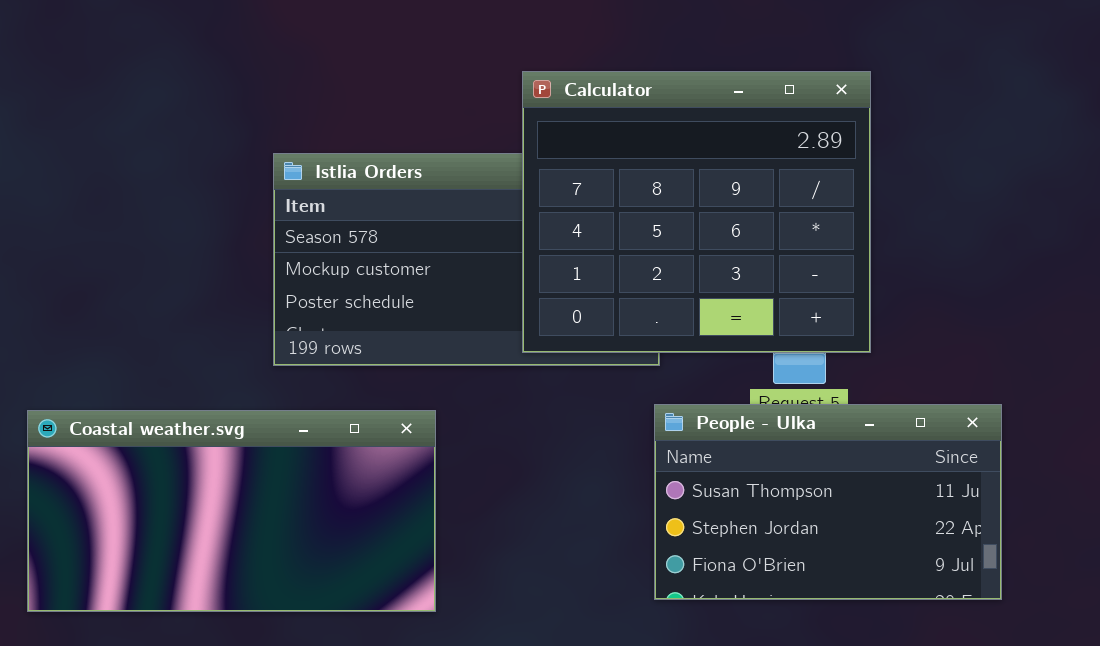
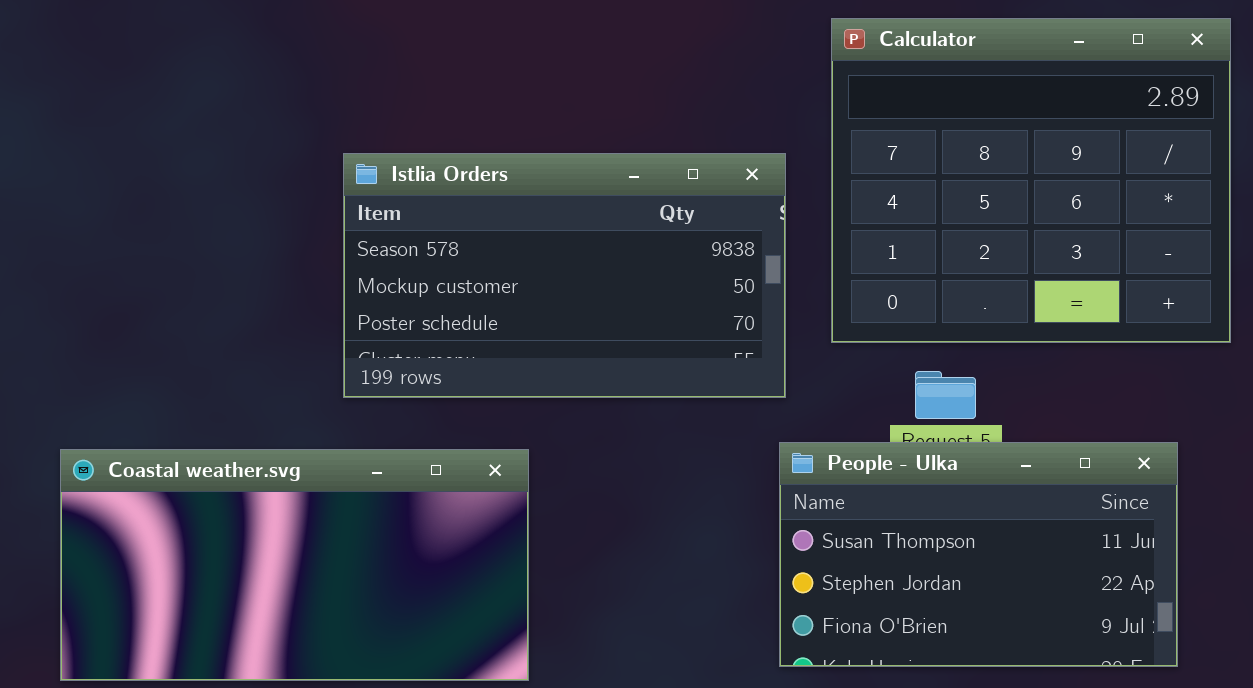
Calculator: [522,71,871,353] -> [831,18,1231,343], moved

